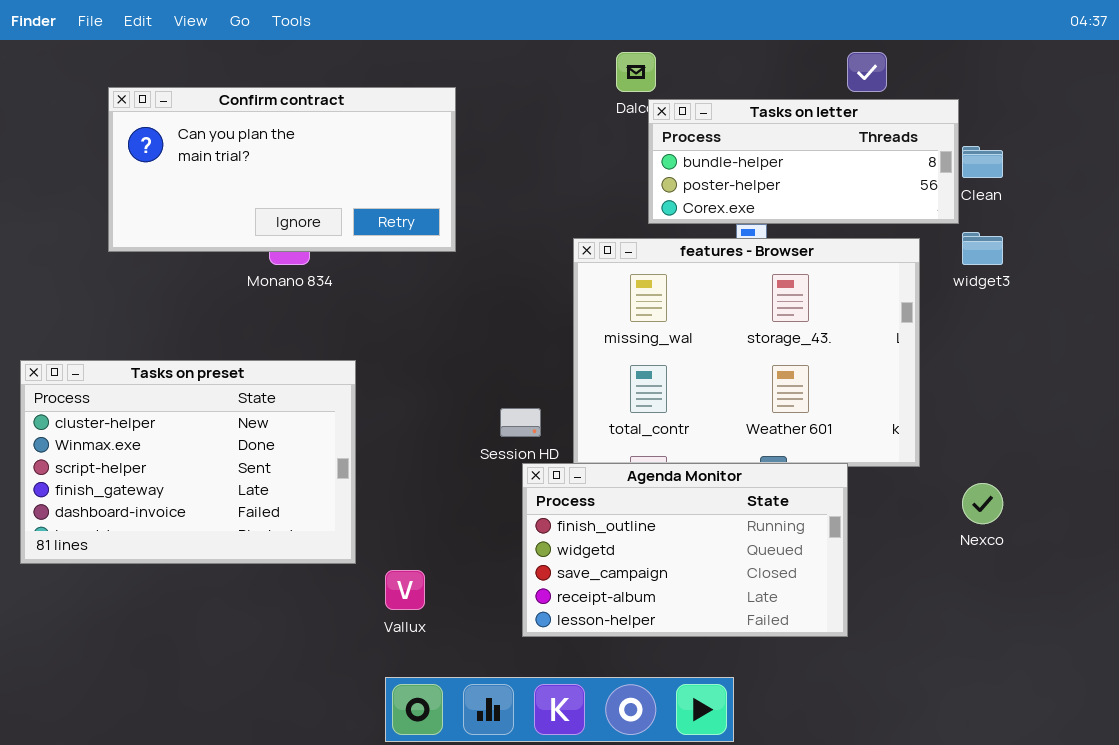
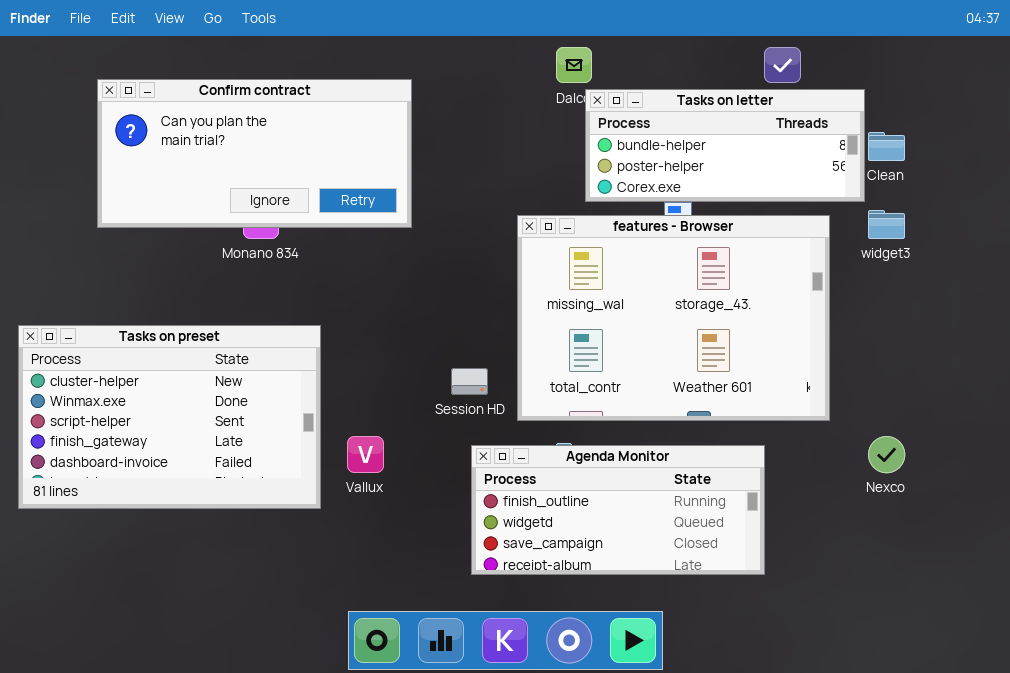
Agenda Monitor: [522,463,848,637] -> [471,445,765,575], resized
Vallux: [385,570,425,610] -> [347,436,384,473], moved

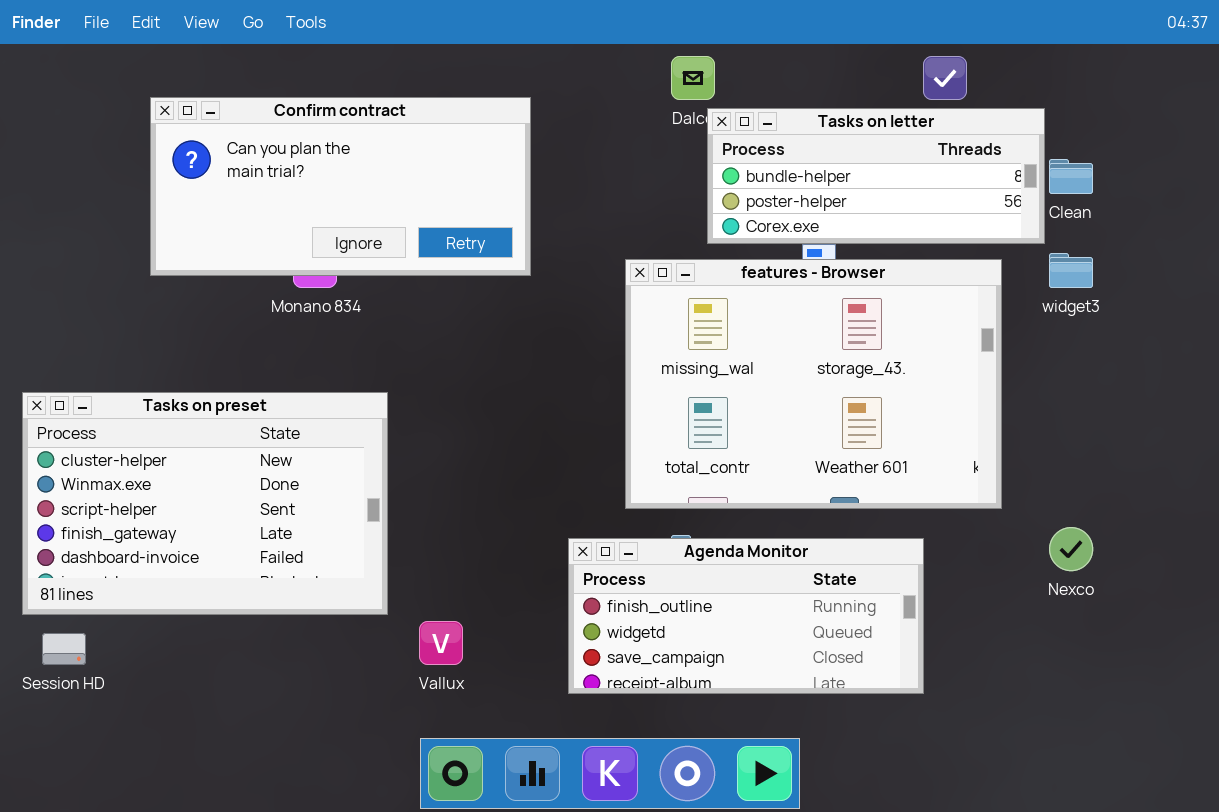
Confirm contract: [97,79,412,228] -> [150,97,531,276], moved
Session HD: [451,368,488,395] -> [42,633,86,665], moved
Vallux: [347,436,384,473] -> [419,621,463,665], moved

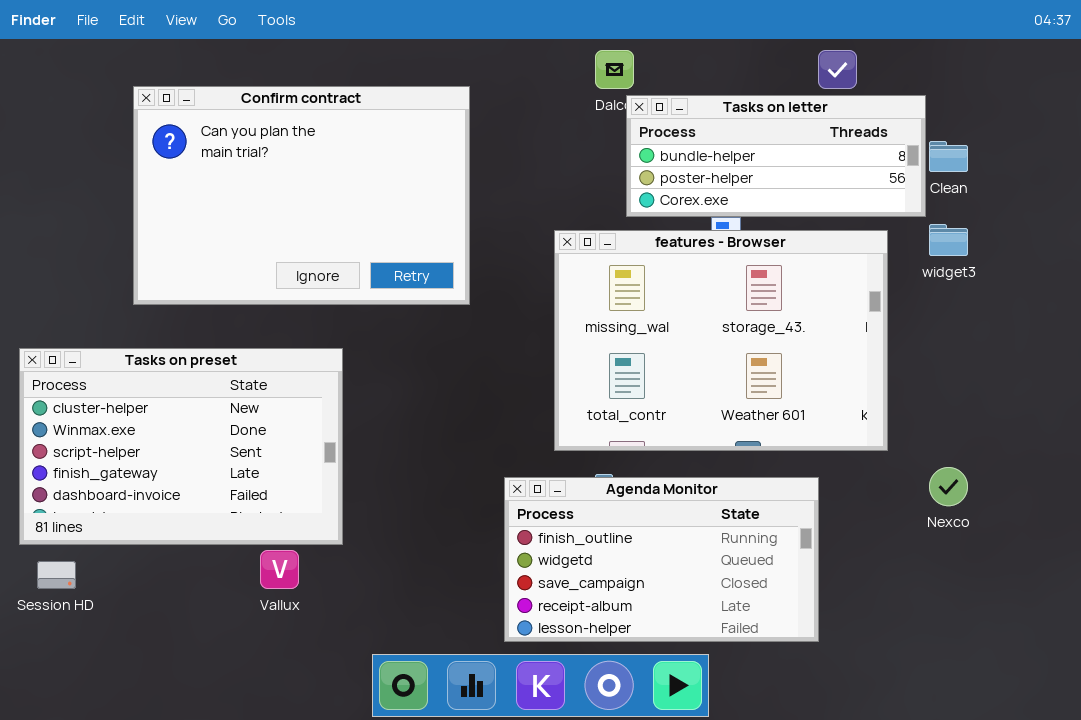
Confirm contract: [150,97,531,276] -> [133,86,470,305], resized
Agenda Monitor: [568,538,924,694] -> [504,477,819,642], resized
Vallux: [419,621,463,665] -> [260,550,299,589], moved

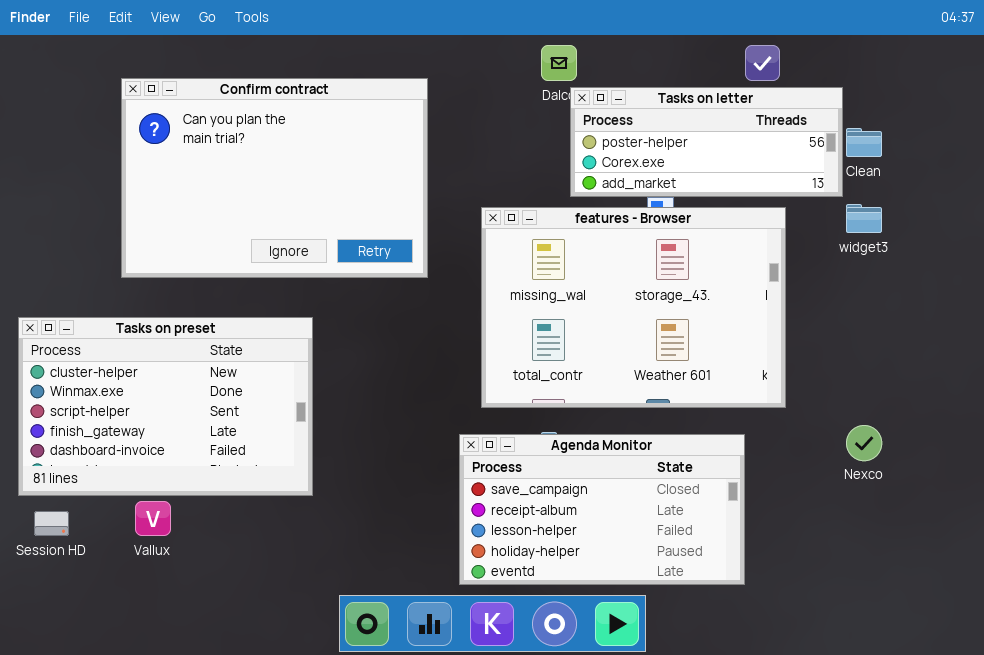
Tasks on letter: [626,95,926,217] -> [570,87,843,197], scrolled down 1 row
features - Browser: [554,230,888,451] -> [481,207,786,408], moved
Agenda Monitor: [504,477,819,642] -> [459,434,745,585], scrolled down 2 rows
Vallux: [260,550,299,589] -> [135,501,171,536], moved

